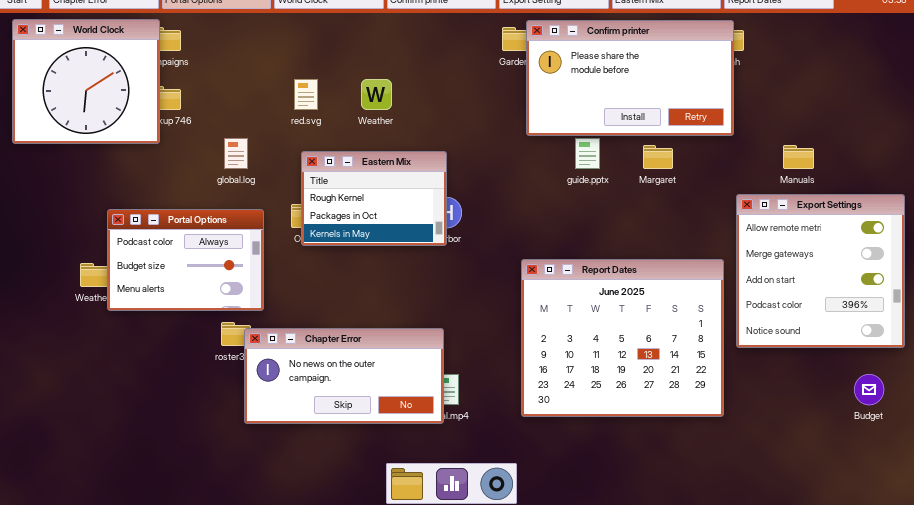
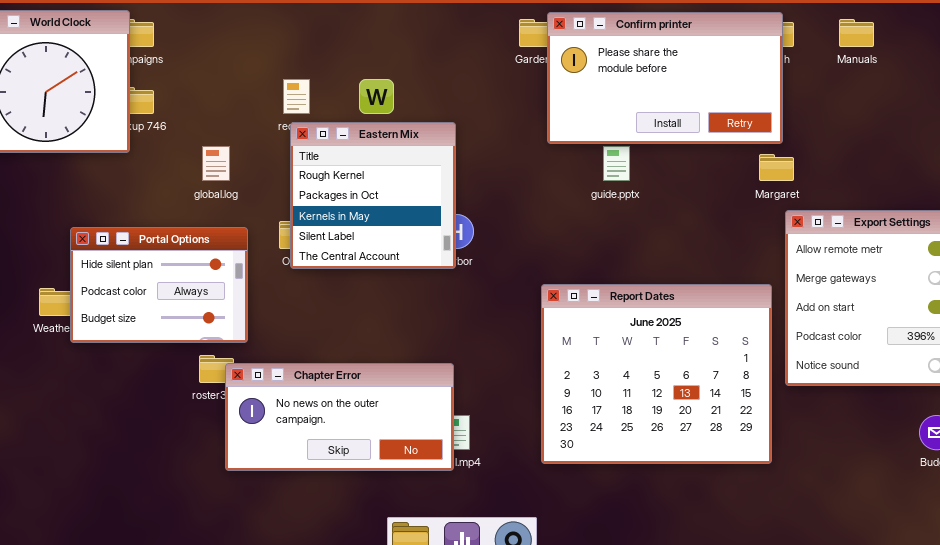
Margaret: [643,145,673,169] -> [759,154,794,181], moved
Manuals: [783,145,814,169] -> [839,19,874,47], moved
Eastern Mix: [301,151,447,246] -> [290,122,456,269], resized
Portal Options: [107,209,264,311] -> [70,227,248,343], scrolled up 1 row

